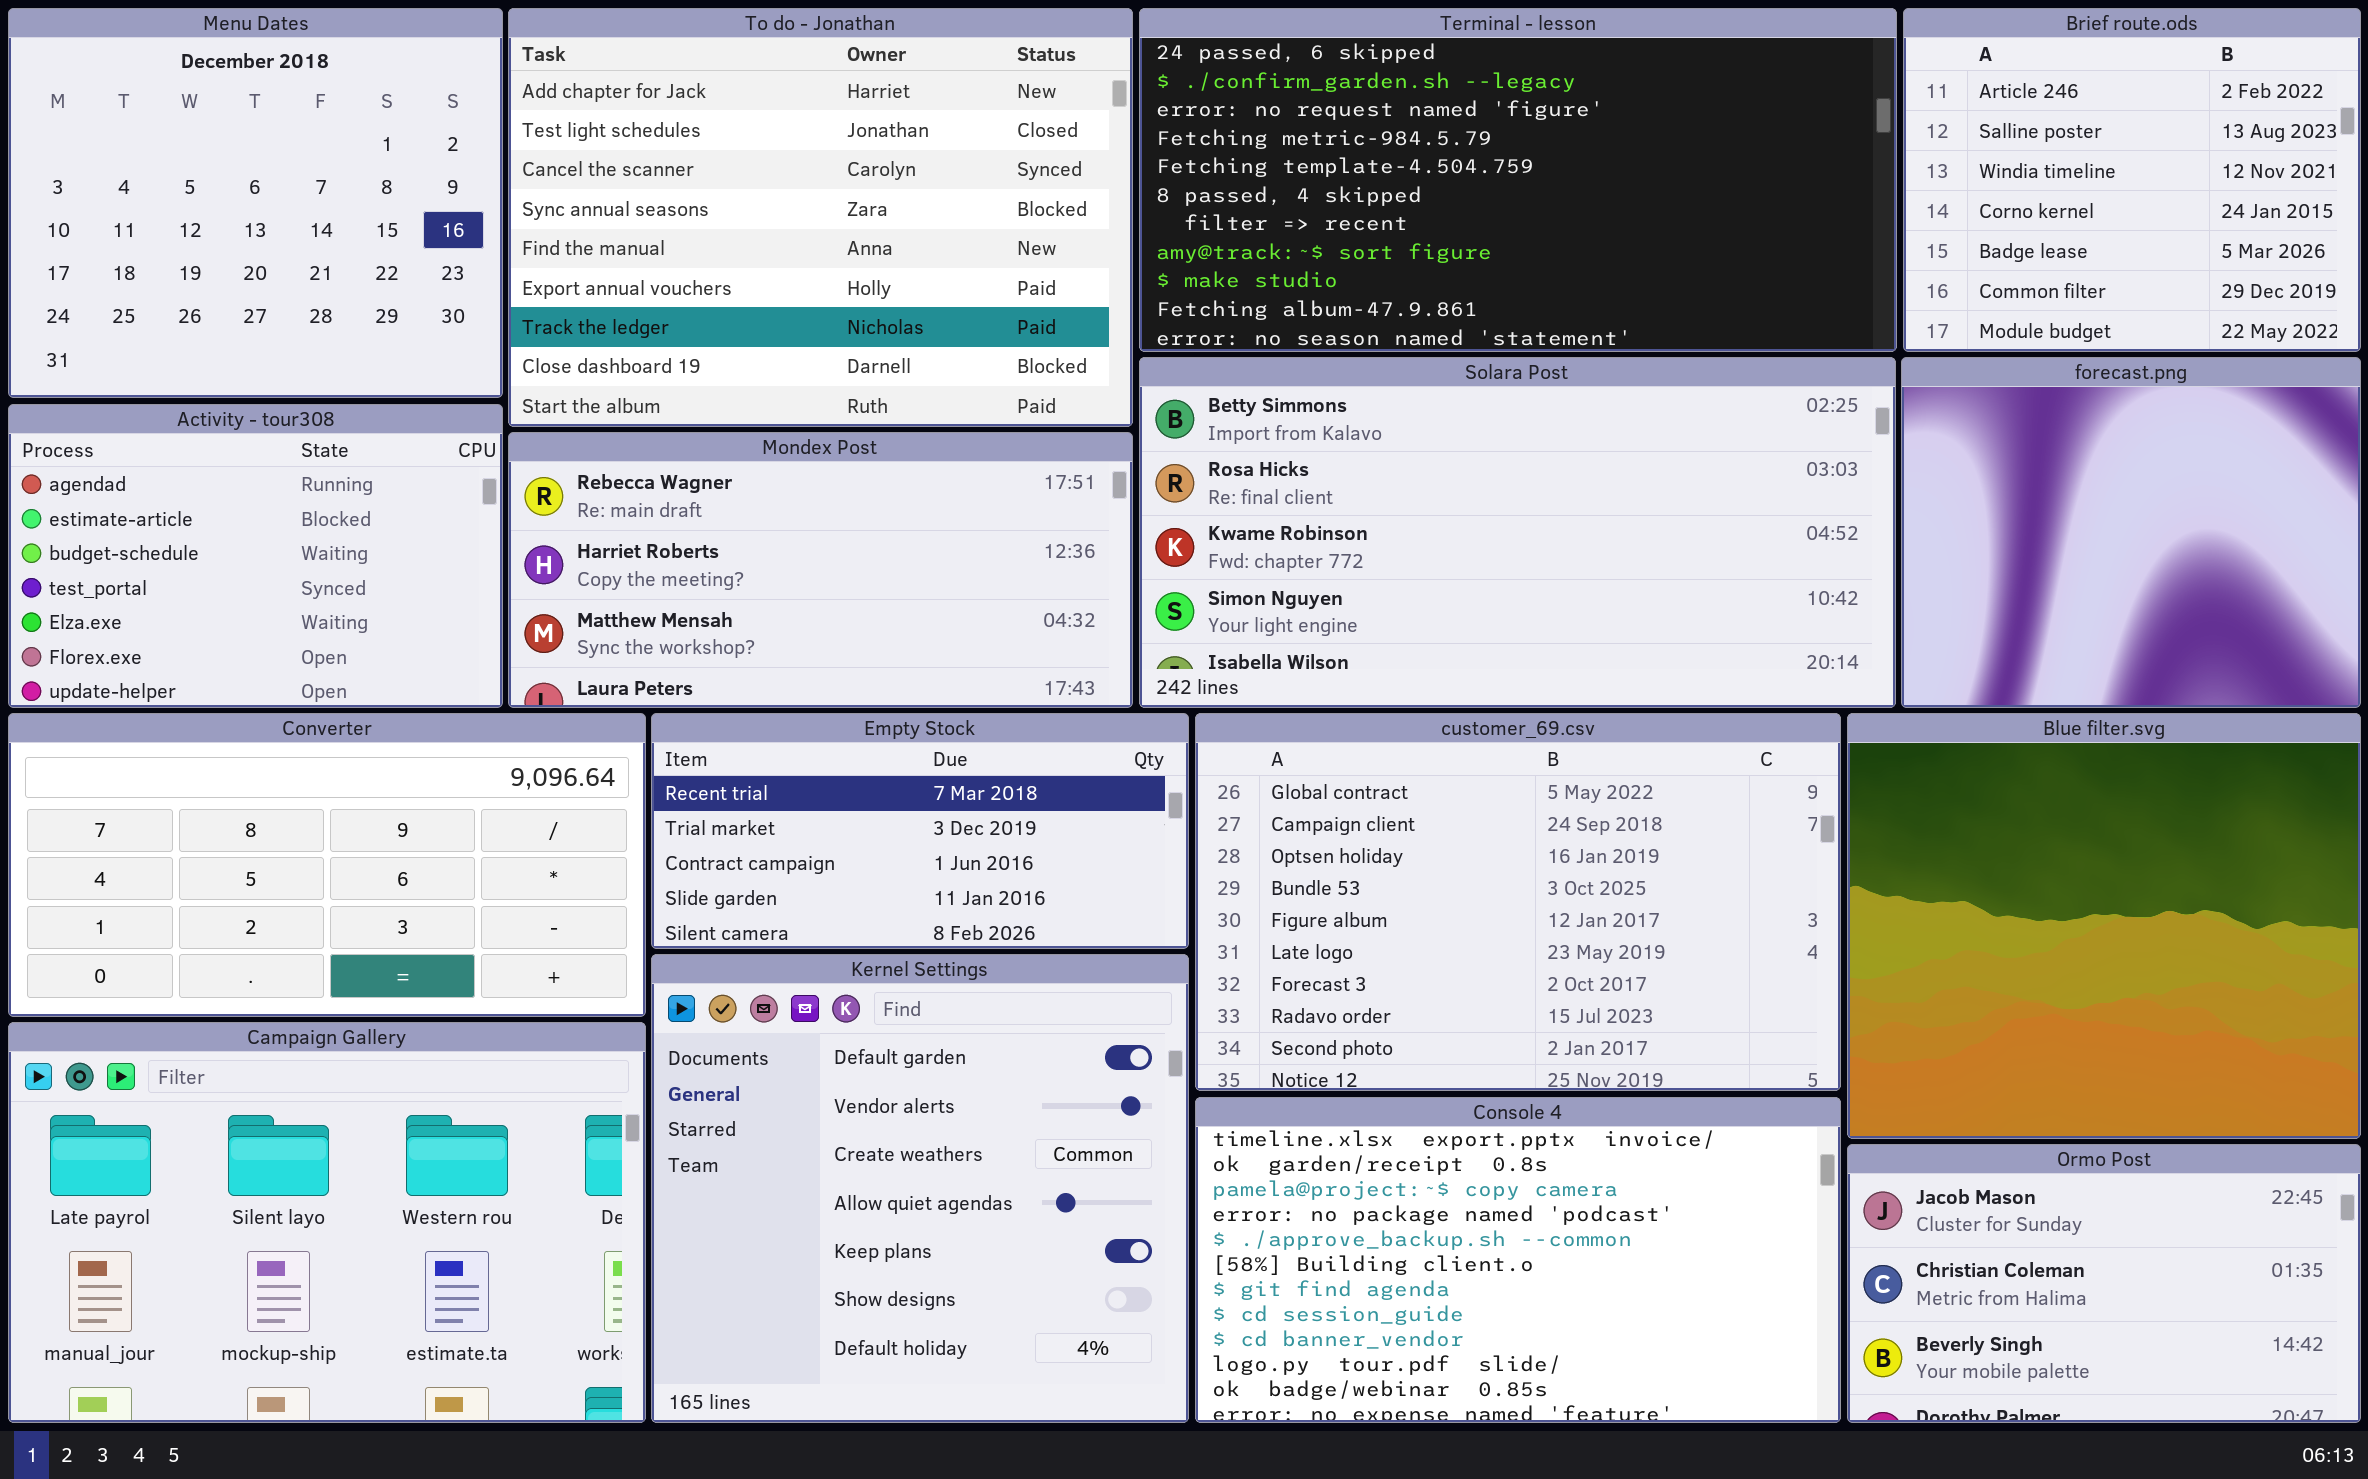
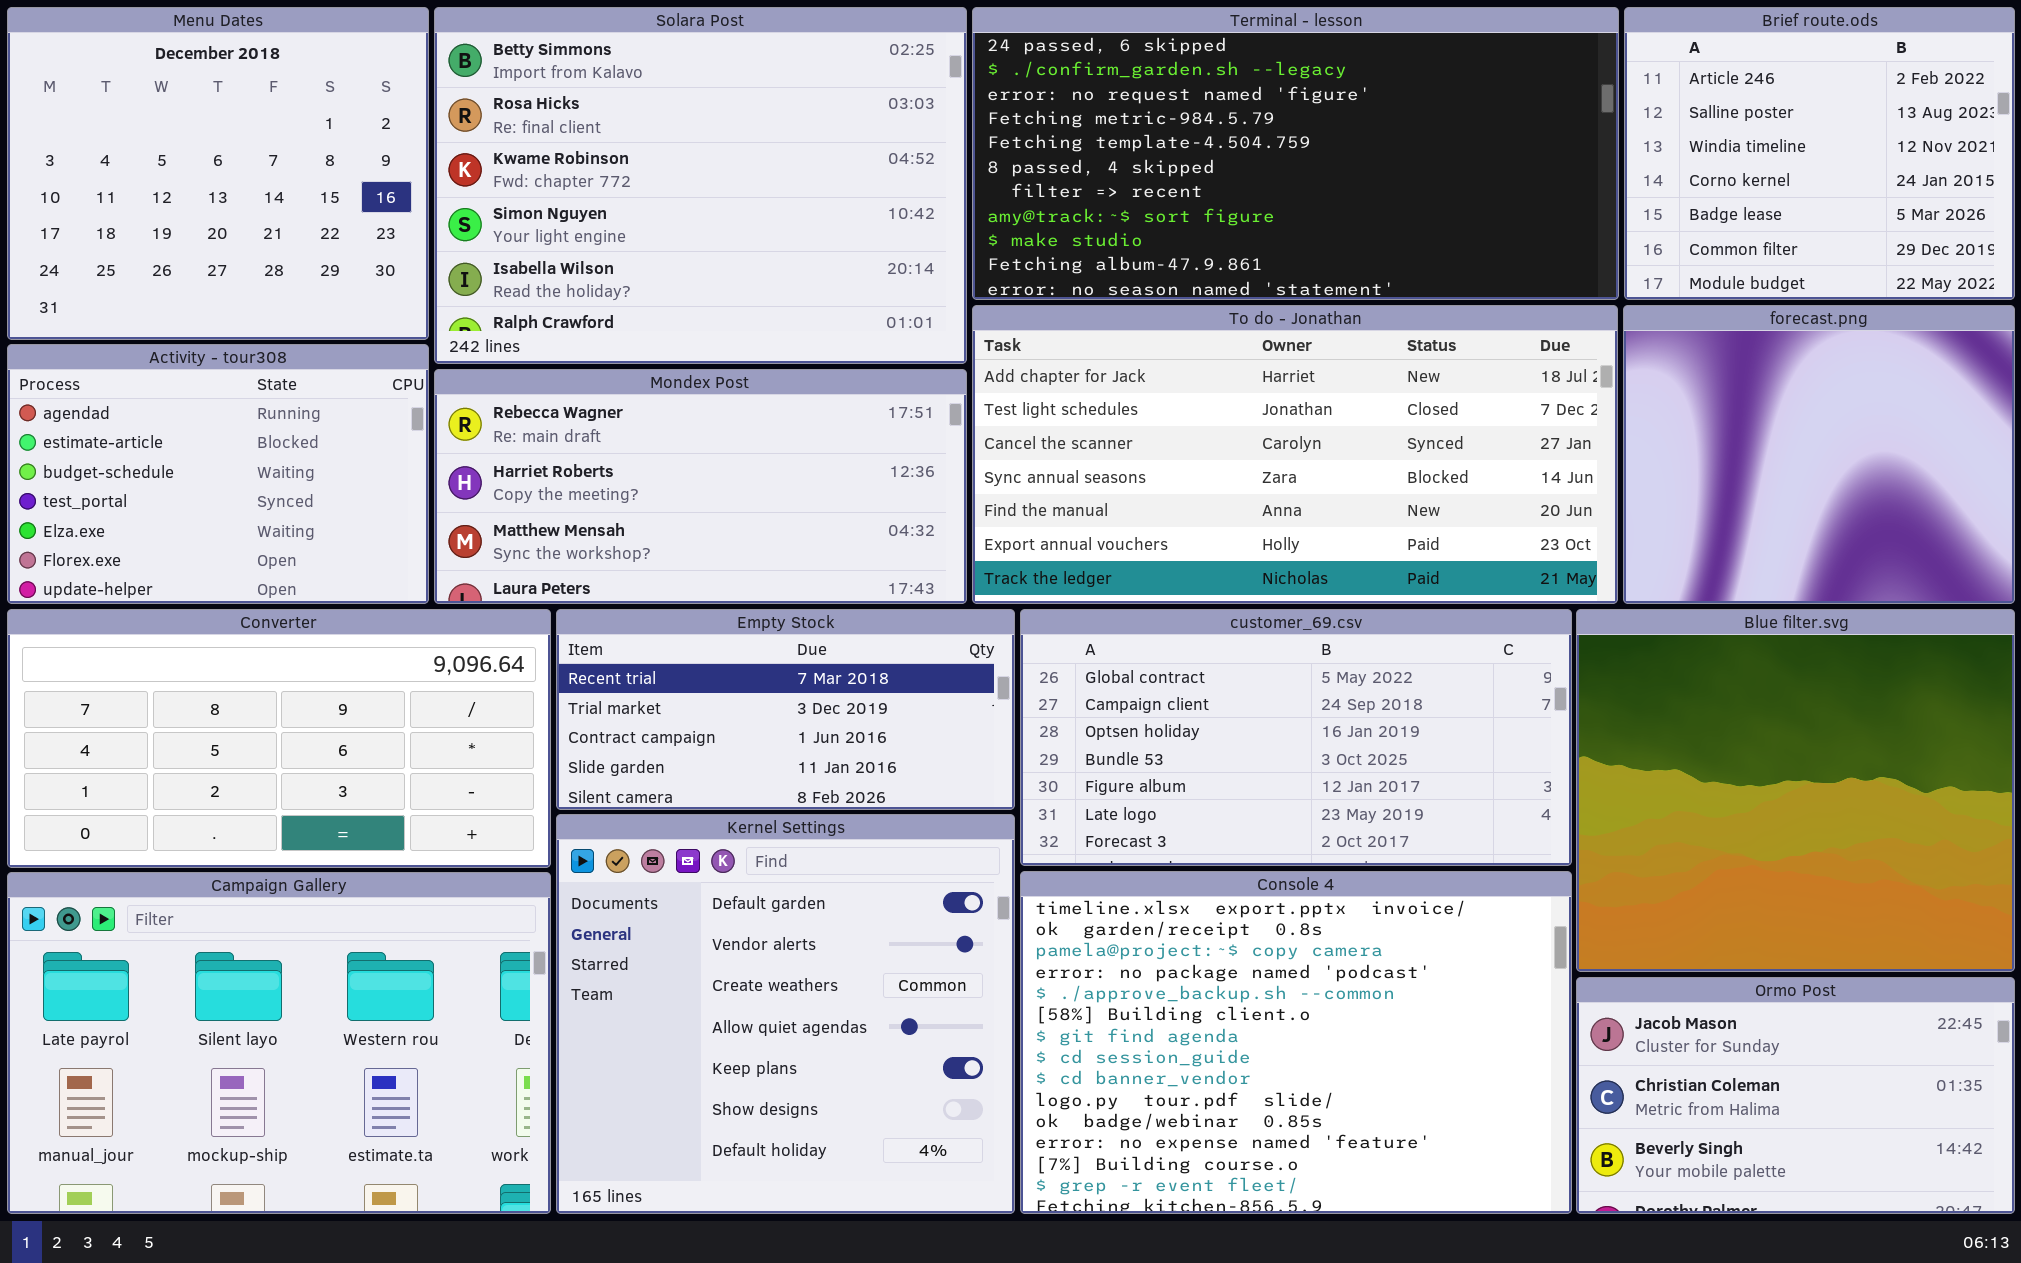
To do - Jonathan: [508,8,1133,427] -> [972,305,1618,604], moved, resized
Solara Post: [1139,357,1896,708] -> [434,7,967,364], moved, resized
customer_69.csv: [1195,713,1841,1091] -> [1020,609,1572,866], resized
Console 4: [1195,1097,1841,1423] -> [1020,871,1572,1214], resized

